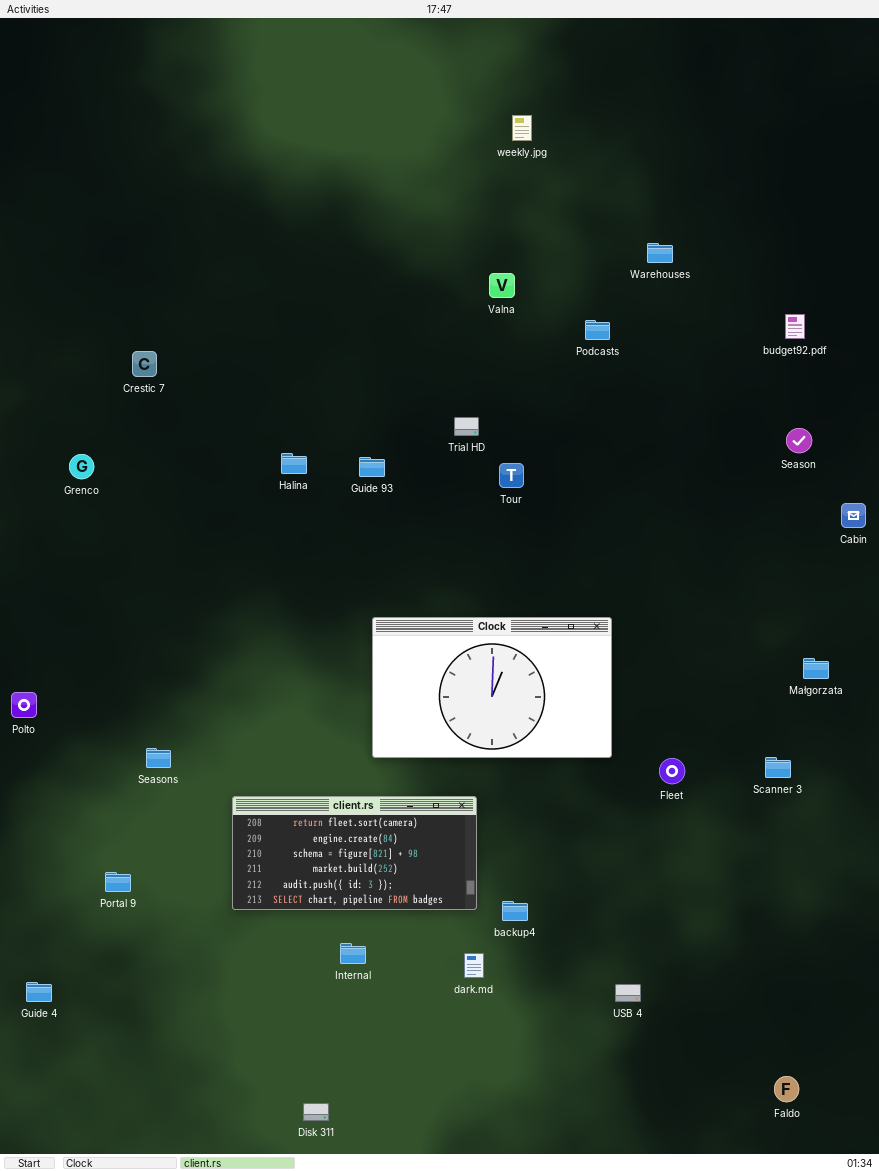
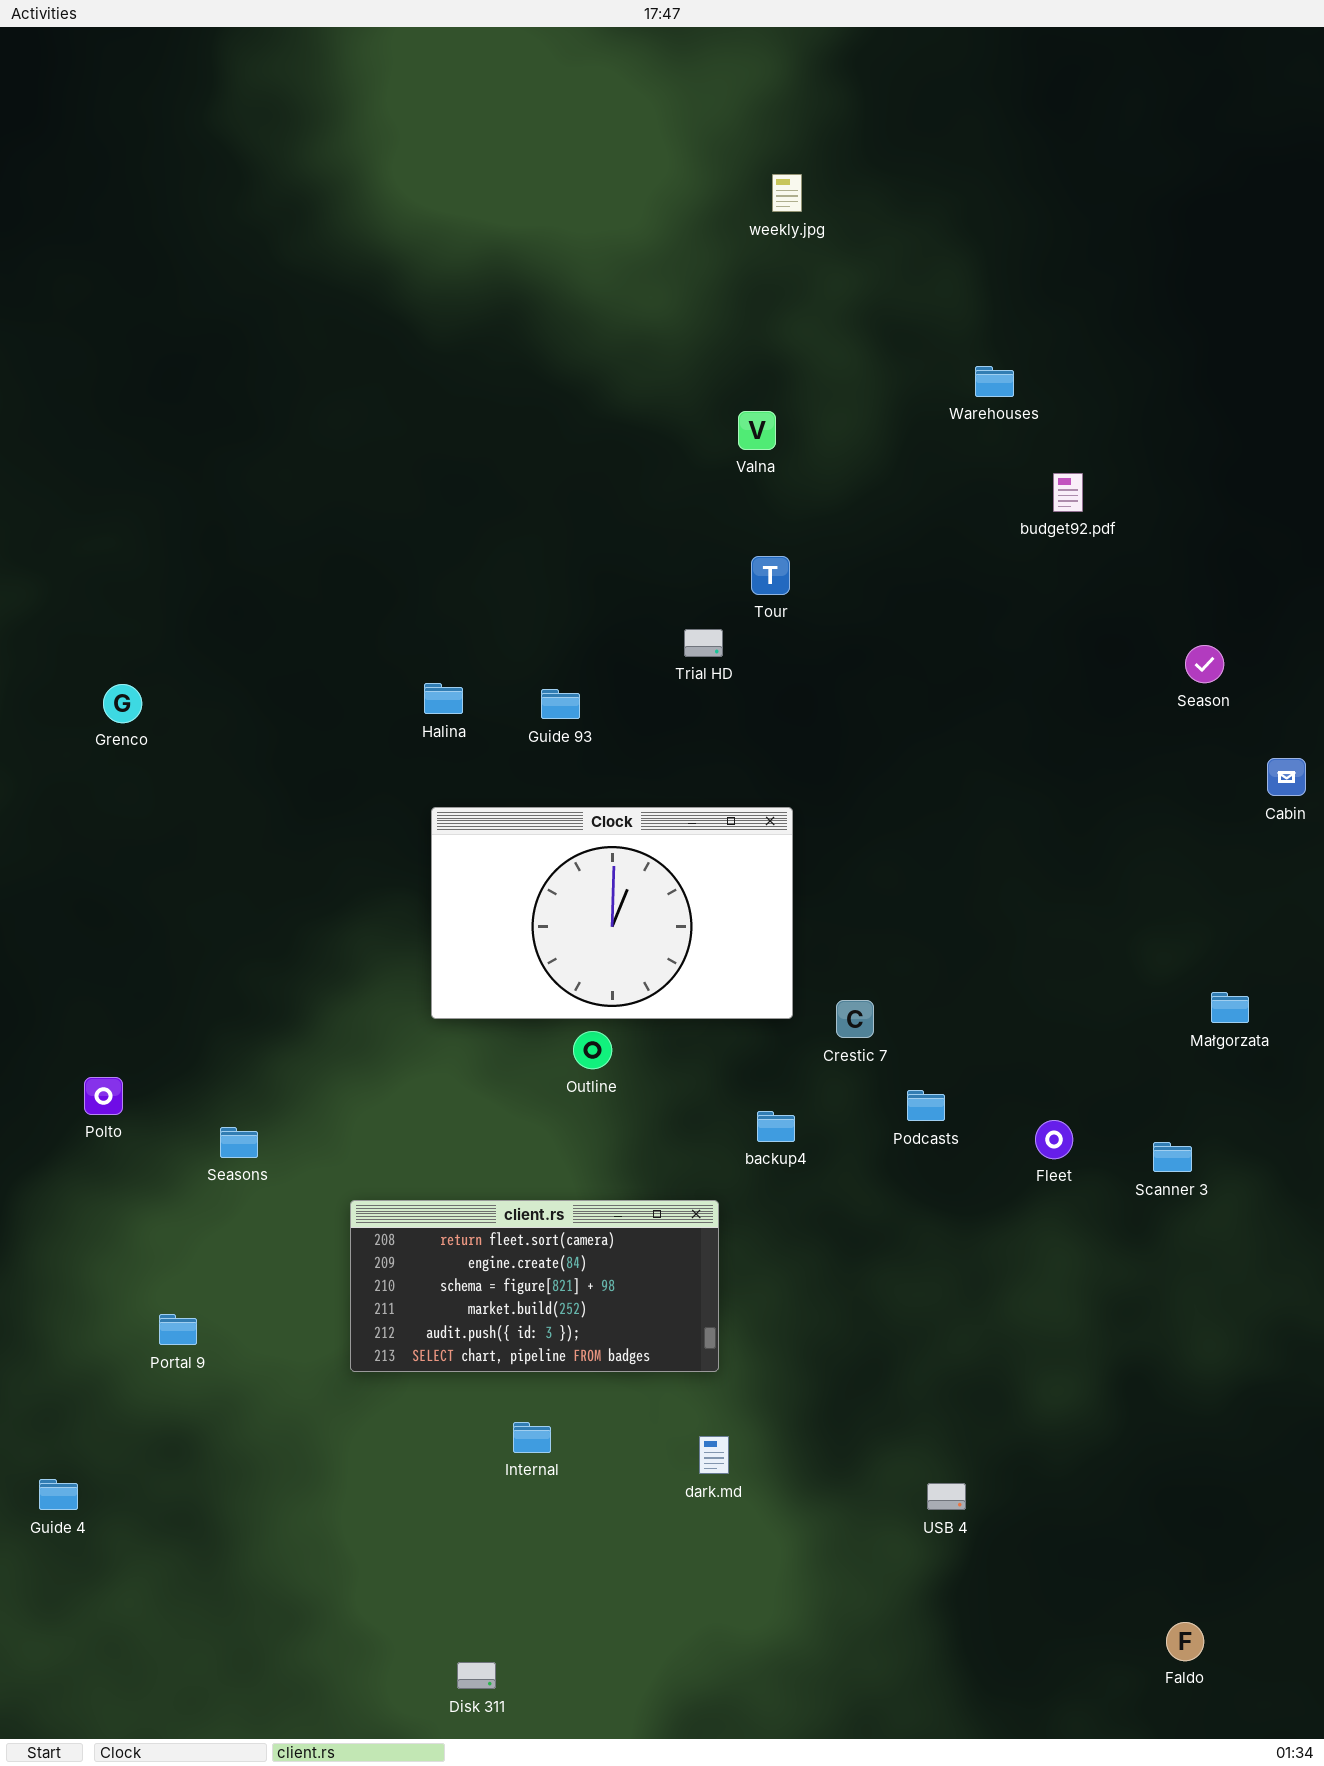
budget92.pdf: [785,314,805,339] -> [1053,473,1083,512], moved
Podcasts: [585,320,610,340] -> [907,1090,945,1121], moved
Crestic 7: [132,351,157,377] -> [836,1000,874,1038], moved
Tour: [499,463,524,488] -> [751,556,790,595], moved
Clock: [372,617,612,758] -> [431,807,793,1019], moved
Polto: [11,692,37,718] -> [84,1077,123,1115], moved
Fleet: [659,758,685,784] -> [1035,1120,1073,1159], moved
backup4: [502,901,528,921] -> [757,1111,795,1142], moved

